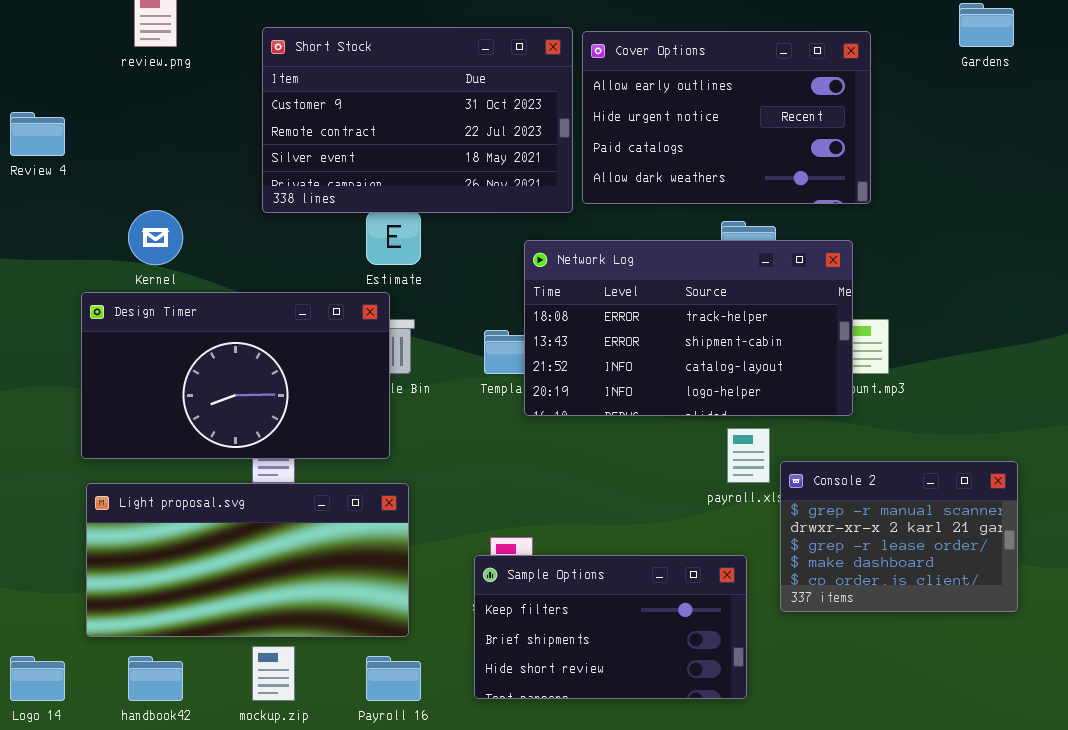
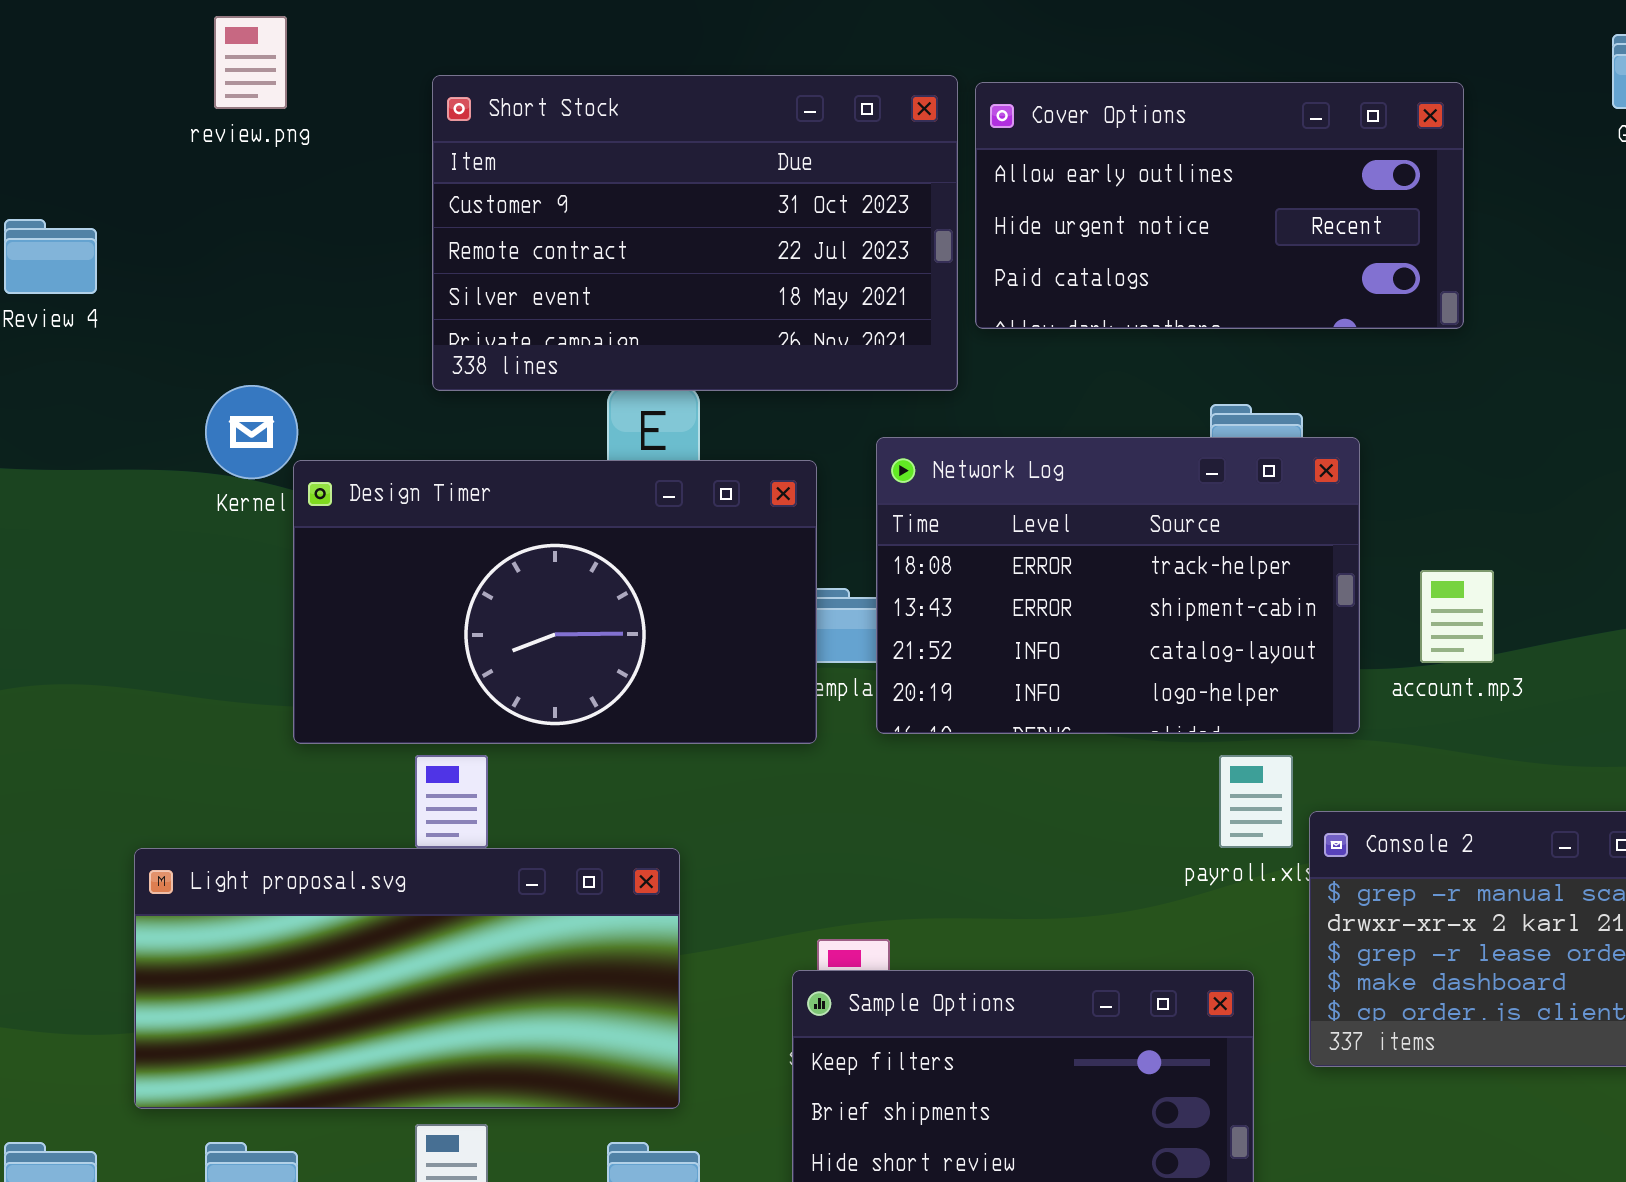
Cover Options: [582,31,871,204] -> [975,82,1464,329], resized
Network Log: [524,240,853,416] -> [876,437,1360,734], resized
Design Timer: [81,292,390,459] -> [293,460,817,744], moved

